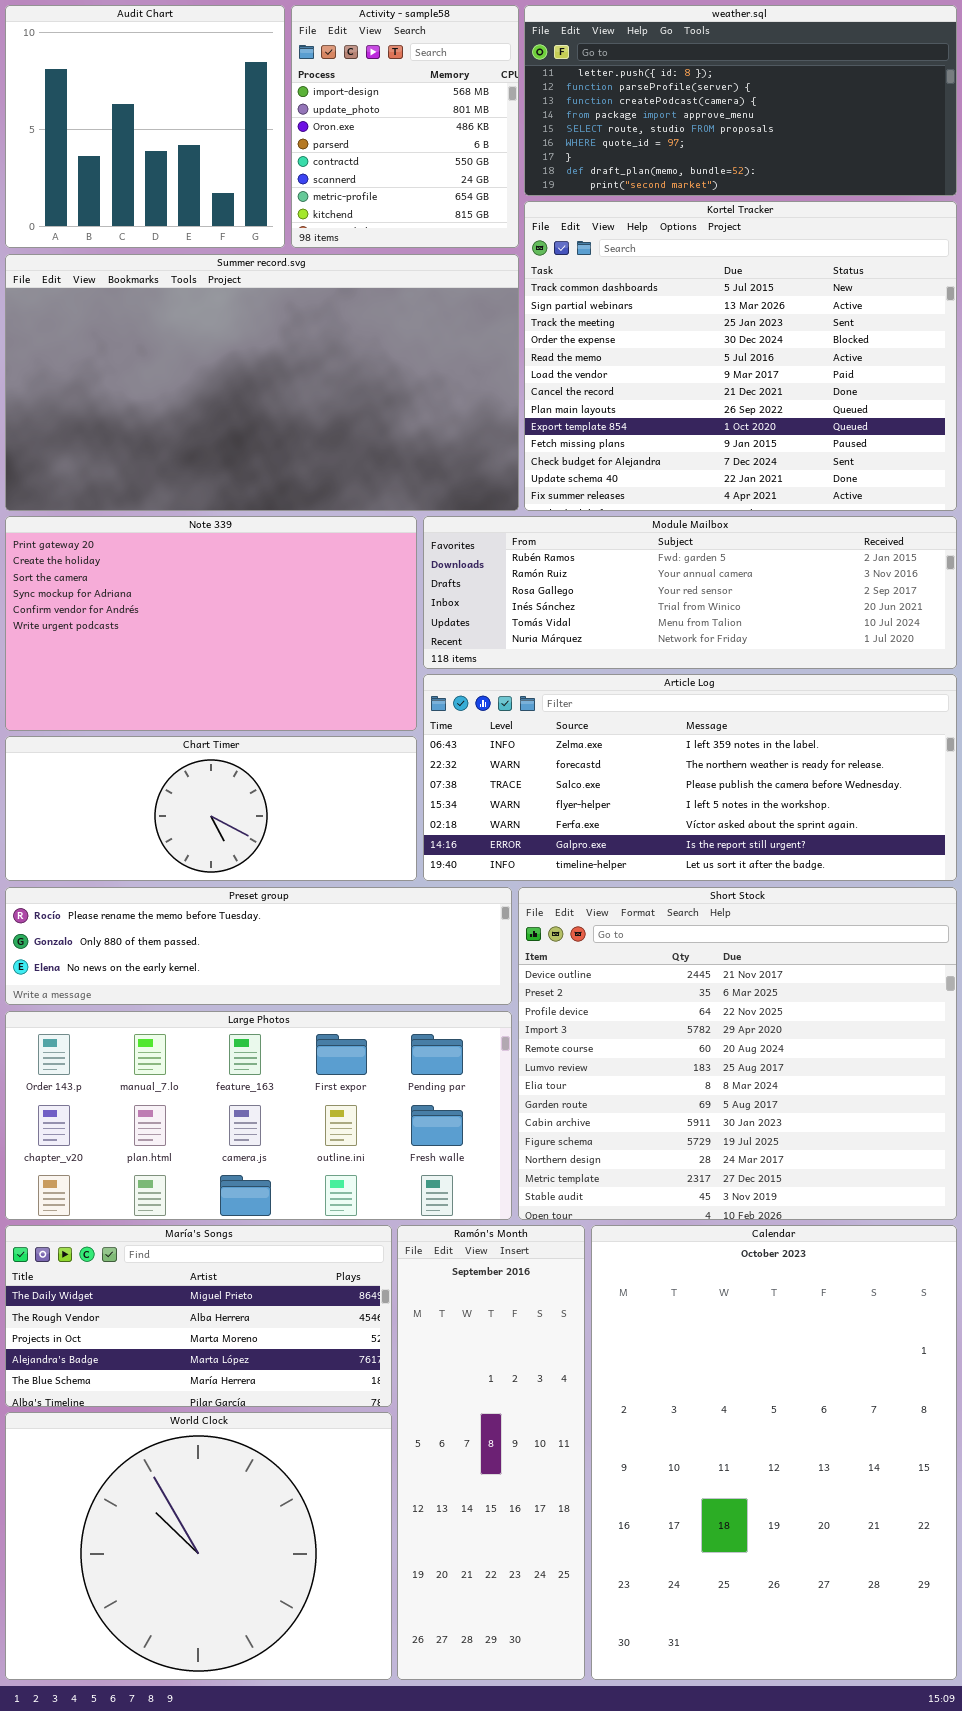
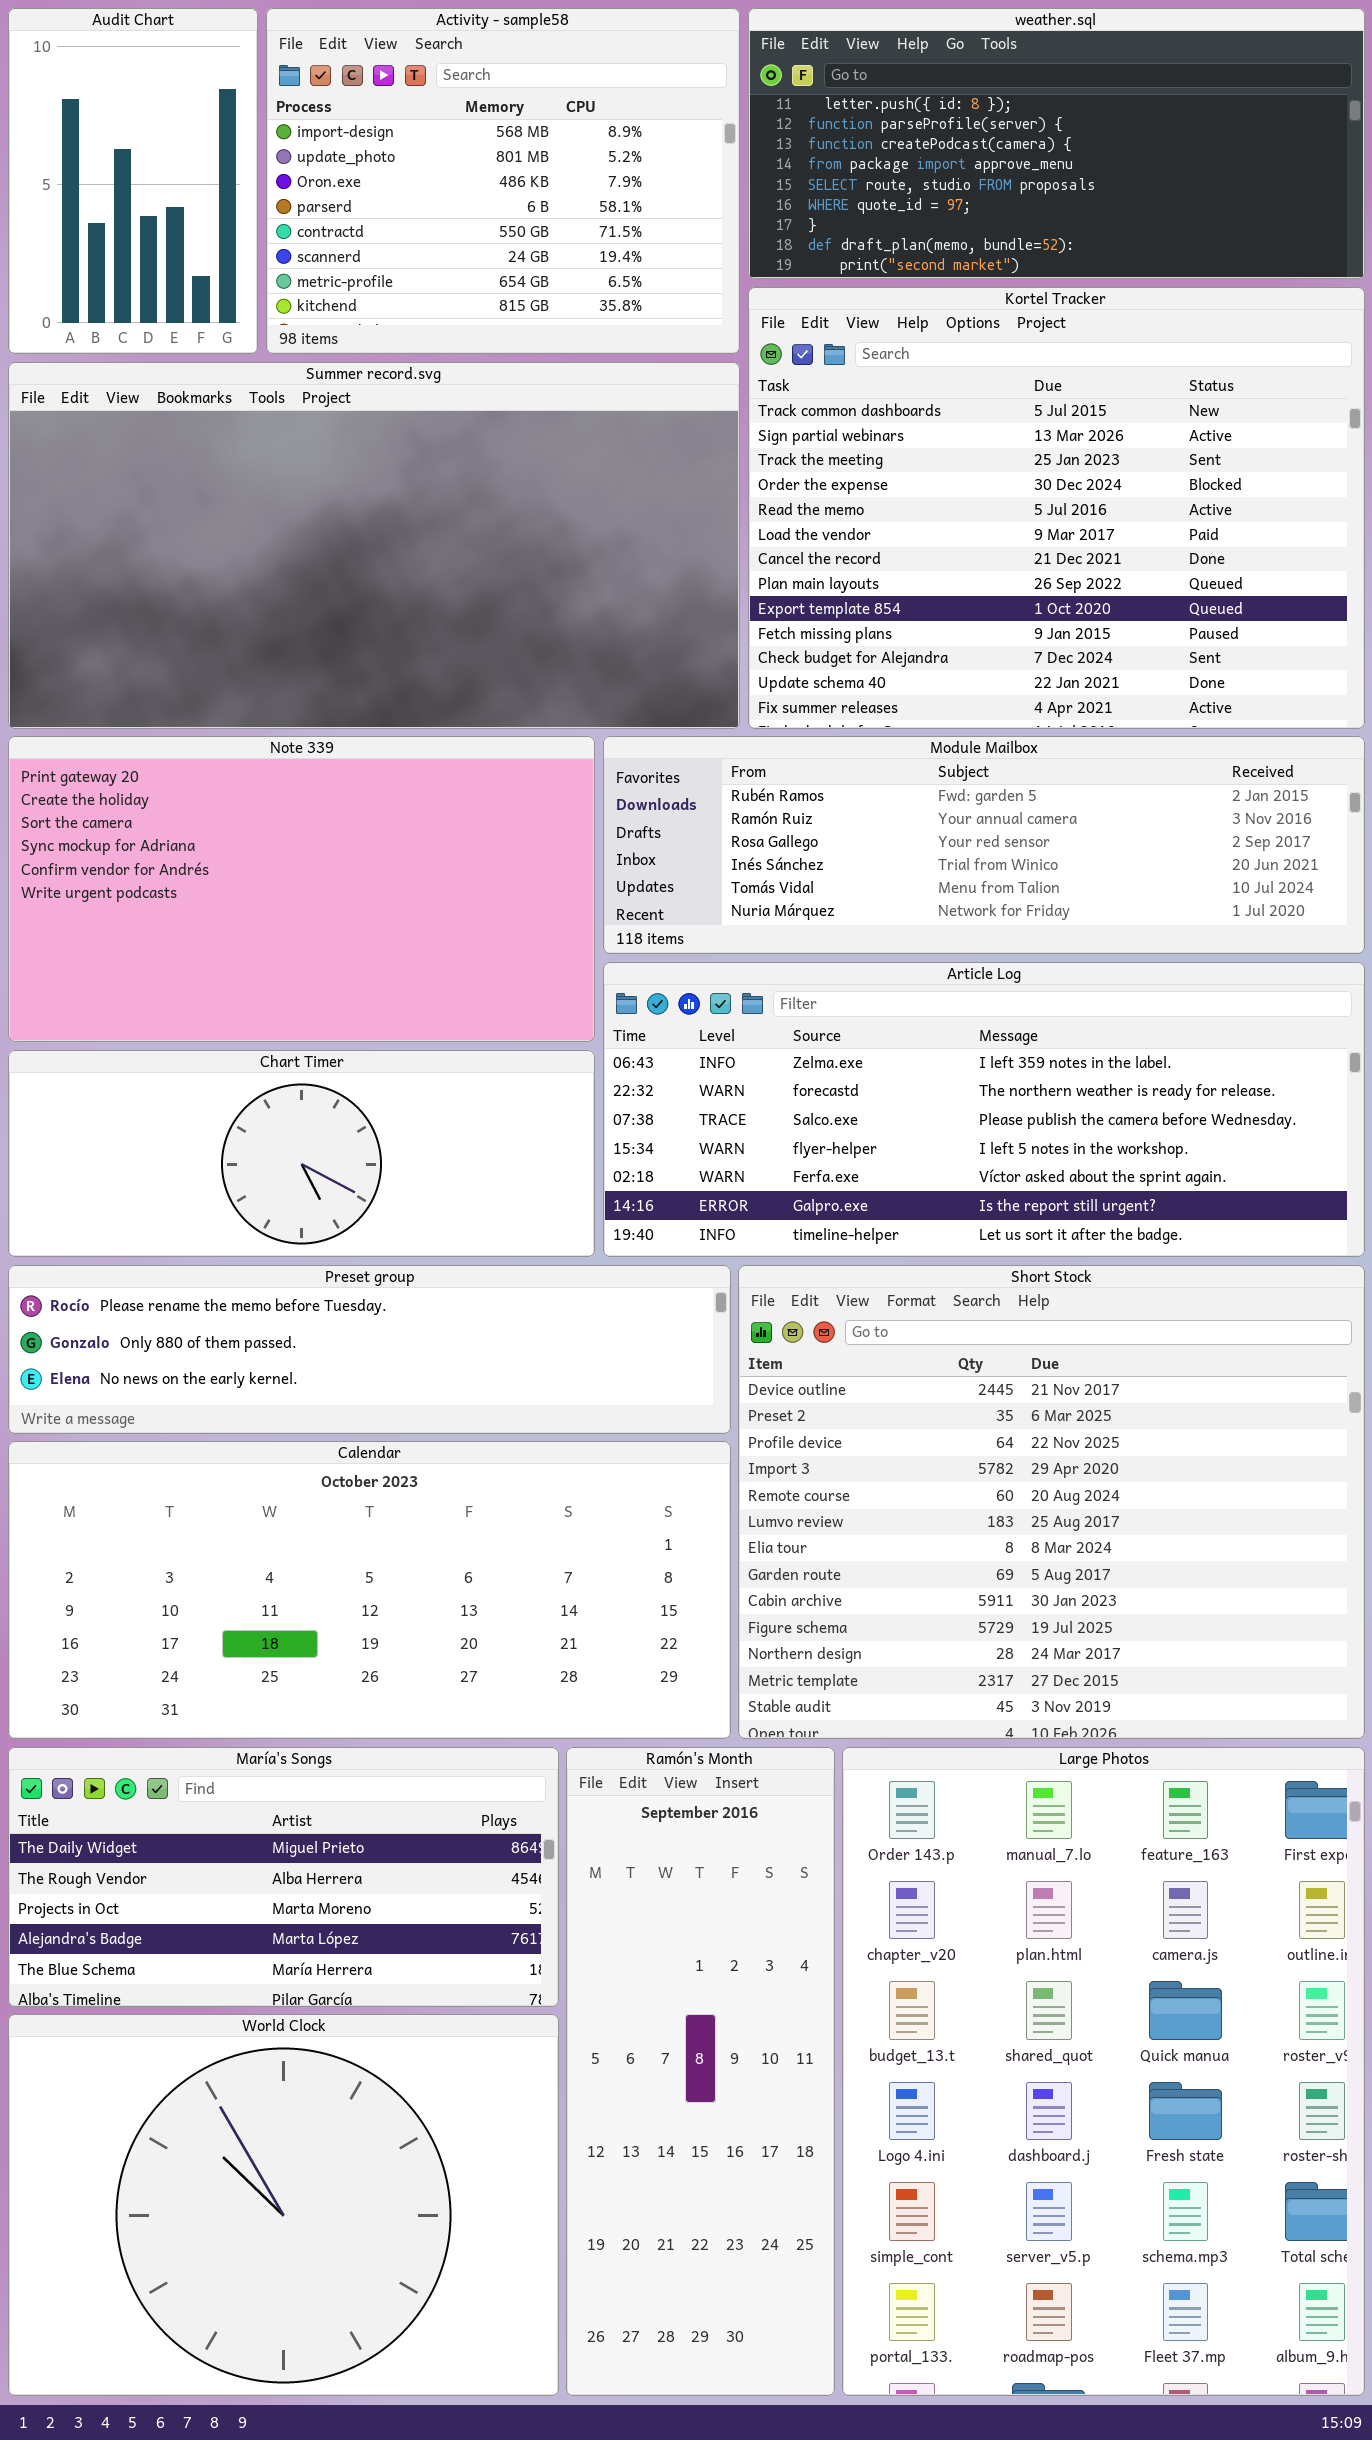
Audit Chart: [5,5,285,248] -> [8,8,258,354], resized
Activity - sample58: [291,5,519,248] -> [266,8,740,354], resized
Large Photos: [5,1011,512,1220] -> [842,1747,1365,2396], moved, resized
Calendar: [591,1225,957,1680] -> [8,1441,731,1739], moved, resized

